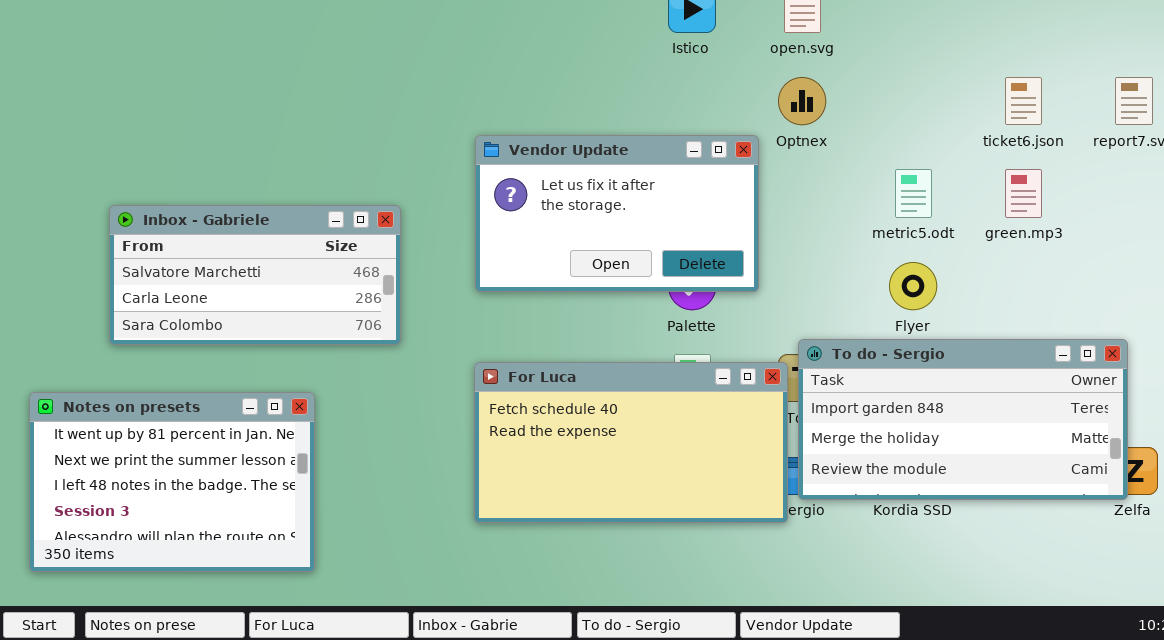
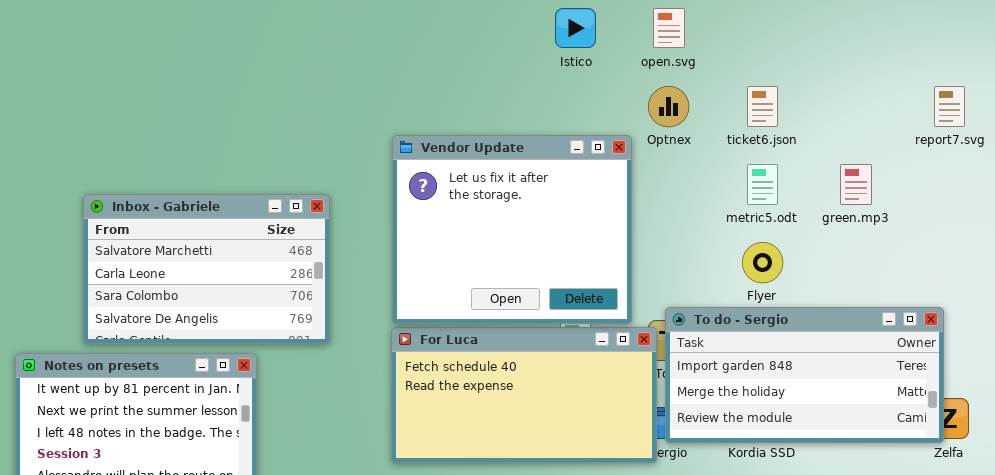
ticket6.json: [1005,77,1042,125] -> [747,86,778,127], moved
Vendor Update: [475,135,759,292] -> [392,135,632,324], resized
Inbox - Gabriele: [109,205,401,345] -> [83,194,330,344], resized

